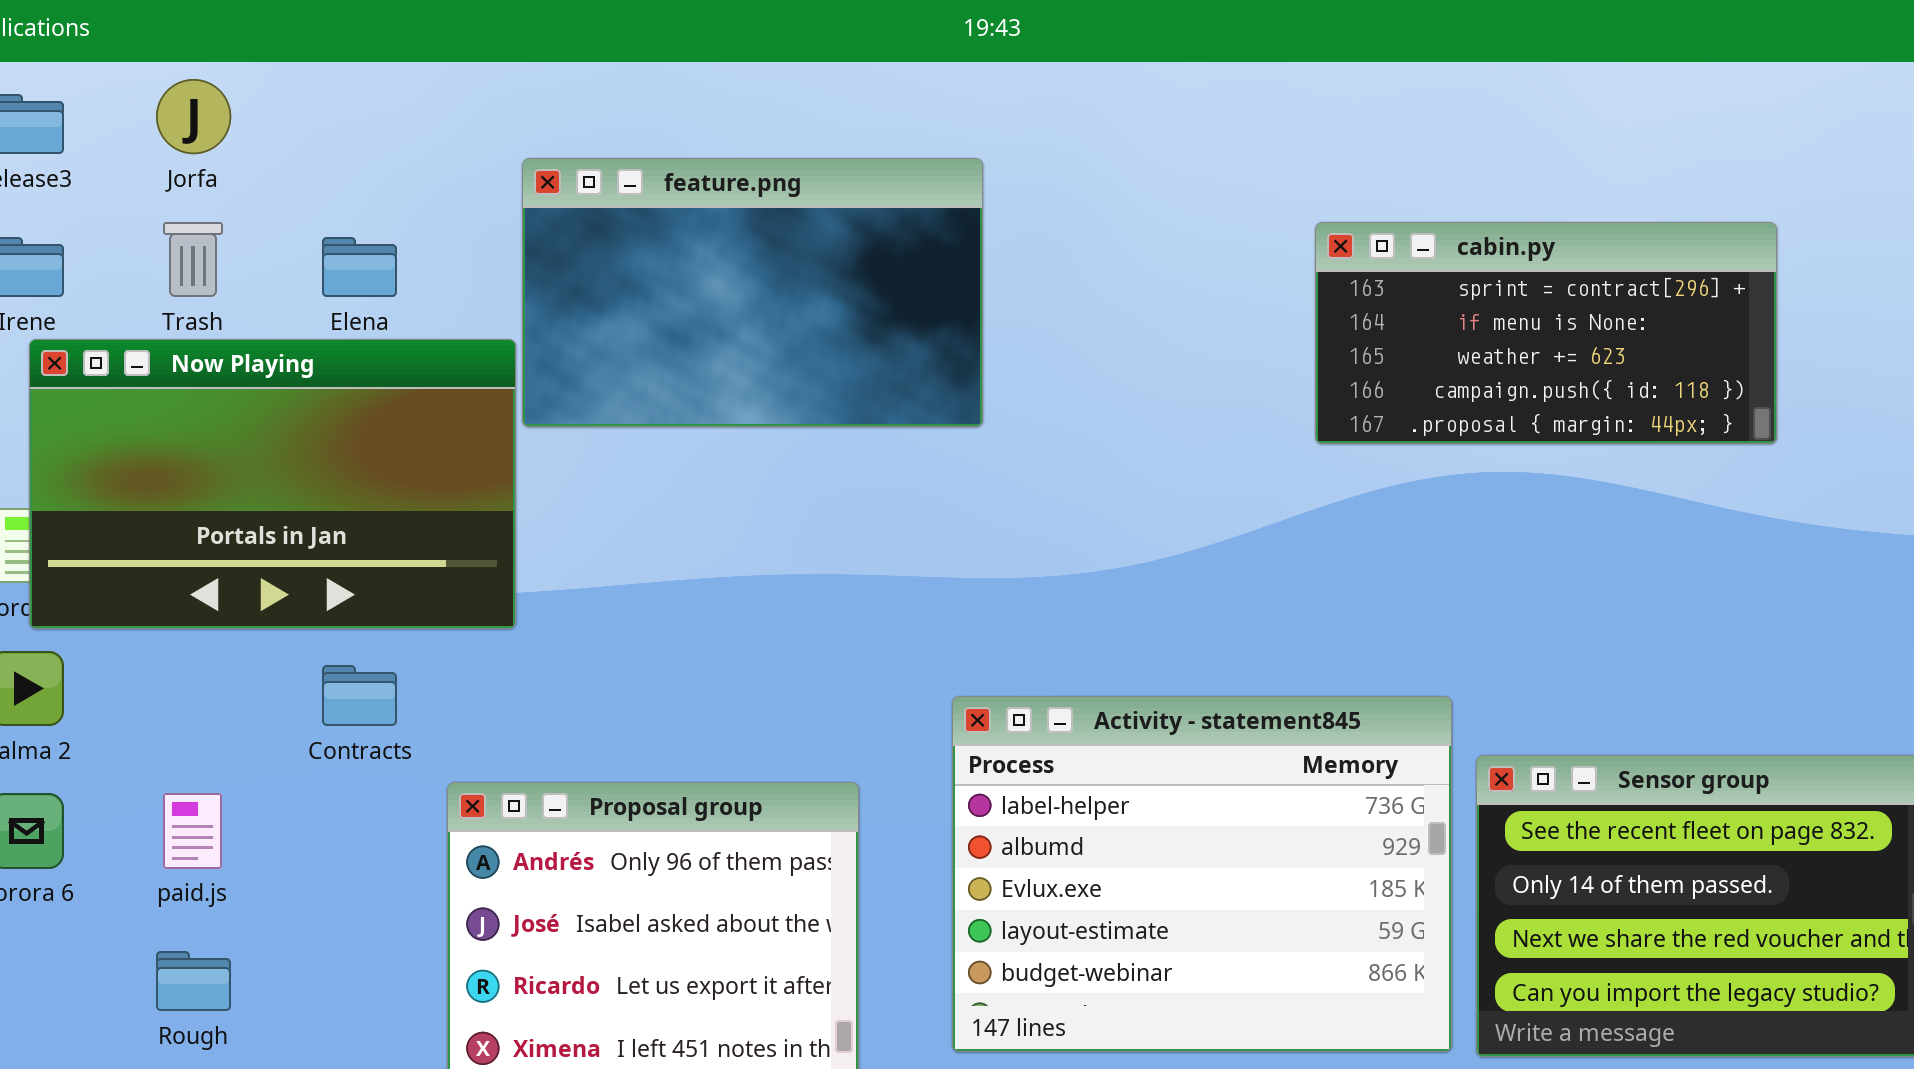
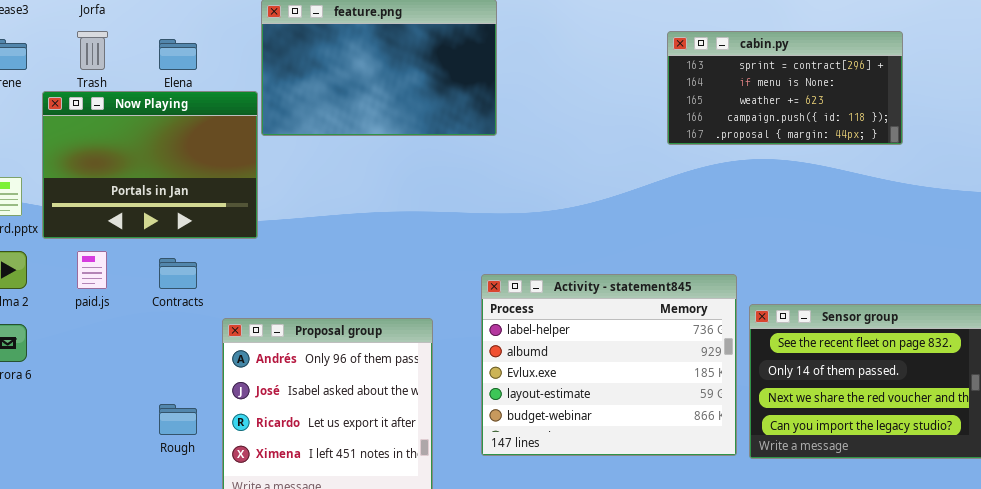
Now Playing: [29,339,516,629] -> [42,91,258,239], resized
paid.js: [163,793,222,869] -> [77,251,107,289], moved
Rough: [156,951,231,1011] -> [159,404,197,435], moved

